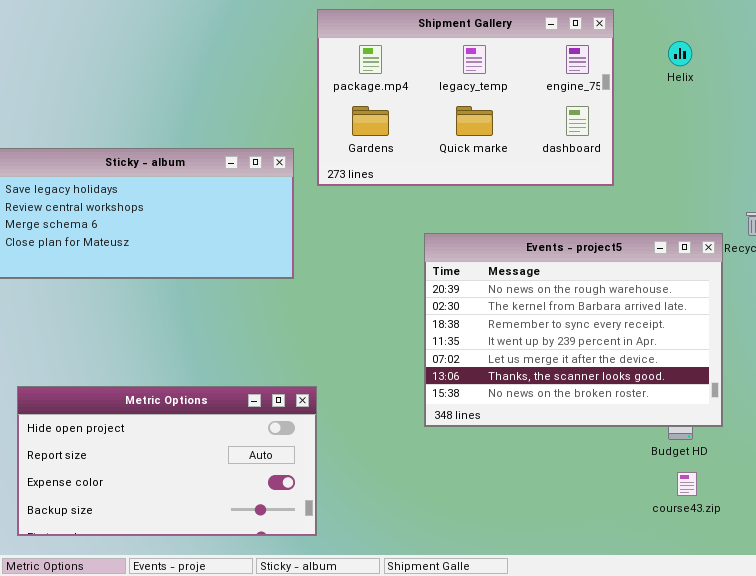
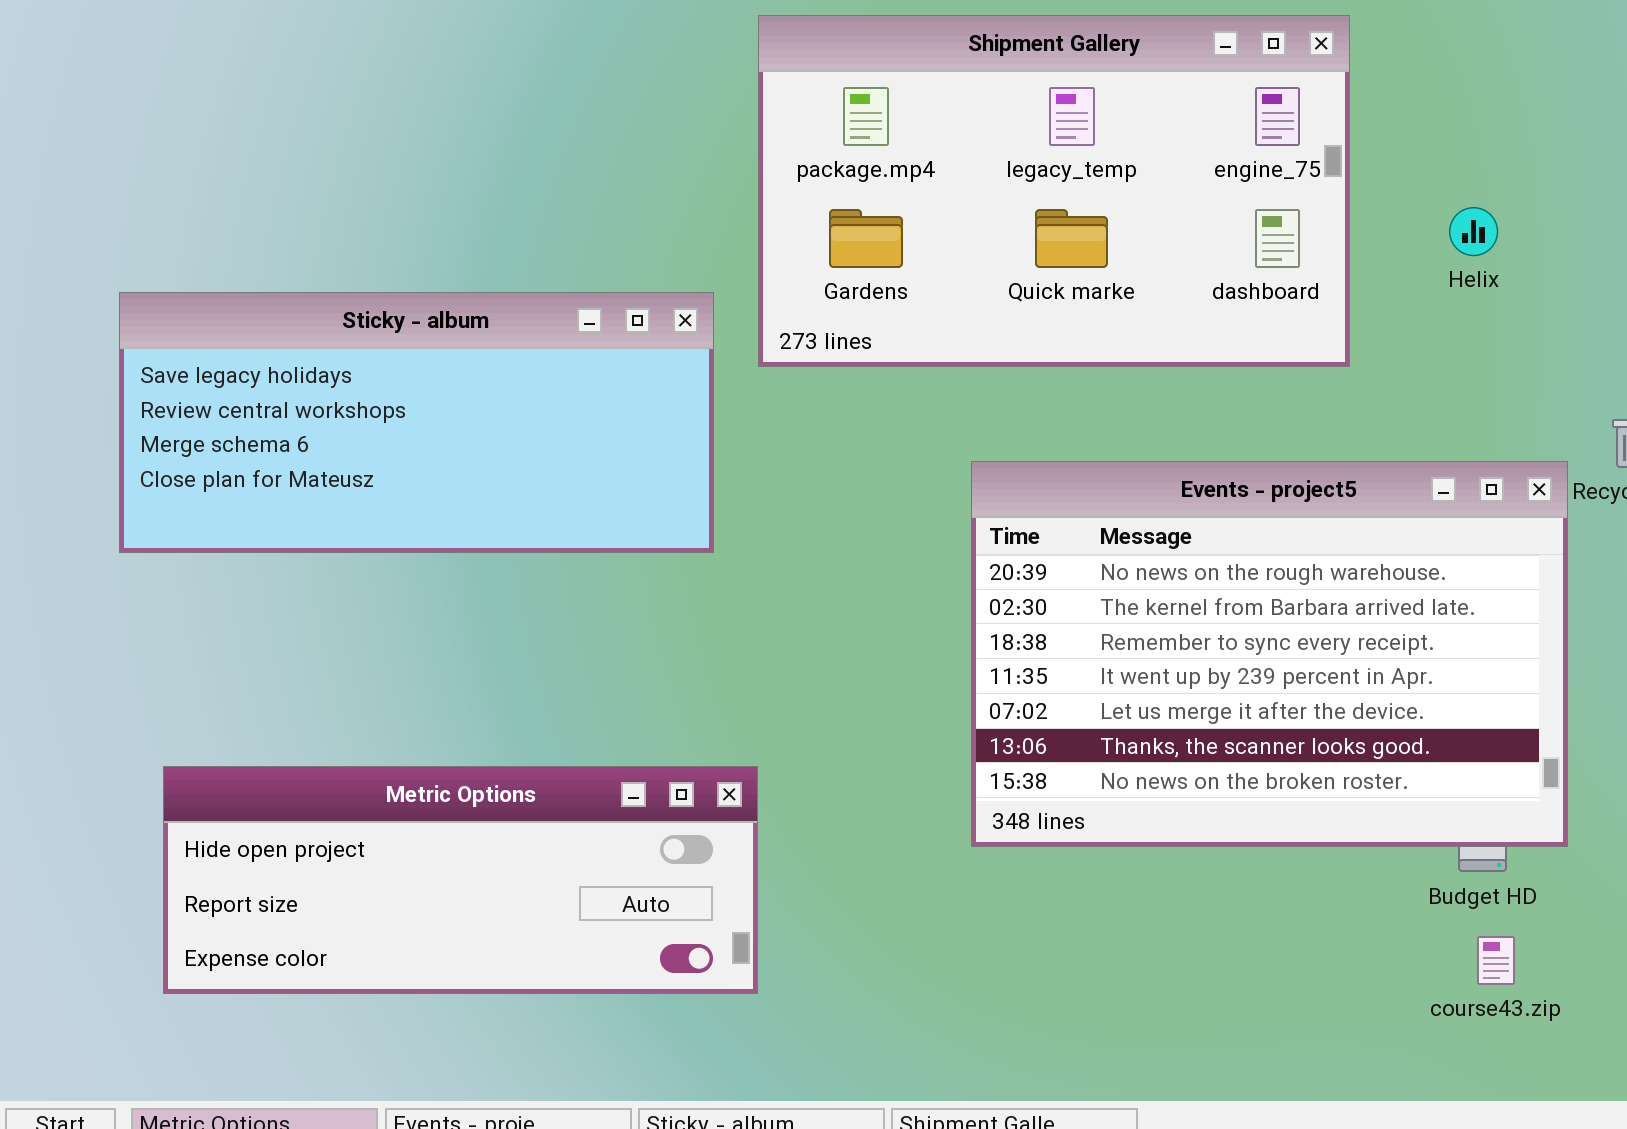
Helix: [668,41,692,66] -> [1449,207,1498,256], moved
Metric Options: [17,386,317,536] -> [163,766,758,994], resized

